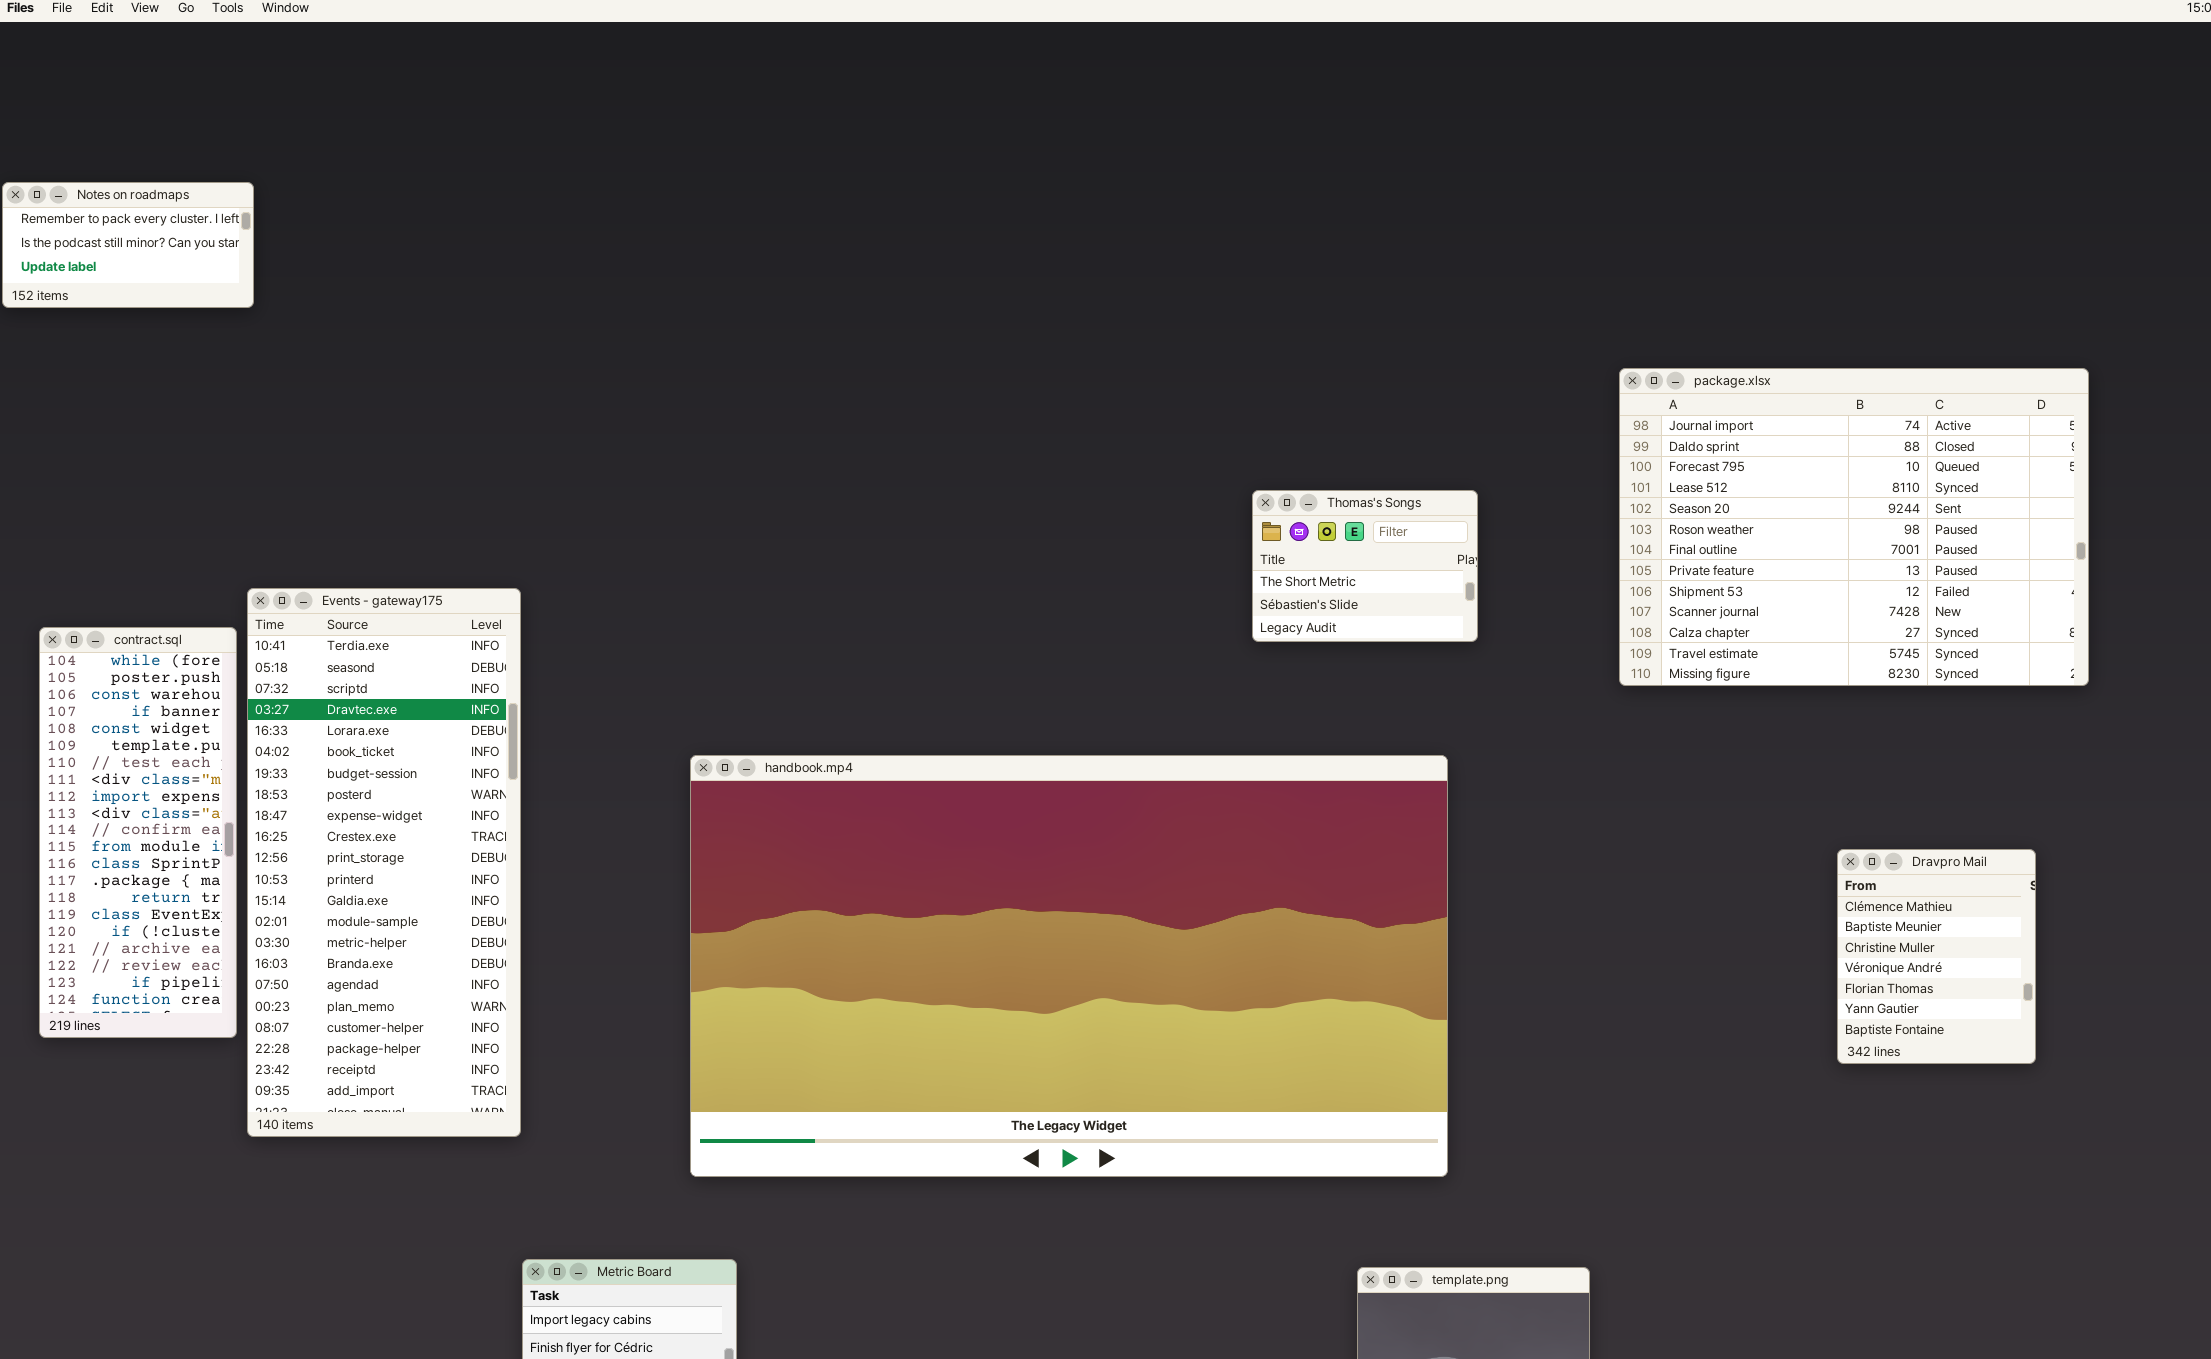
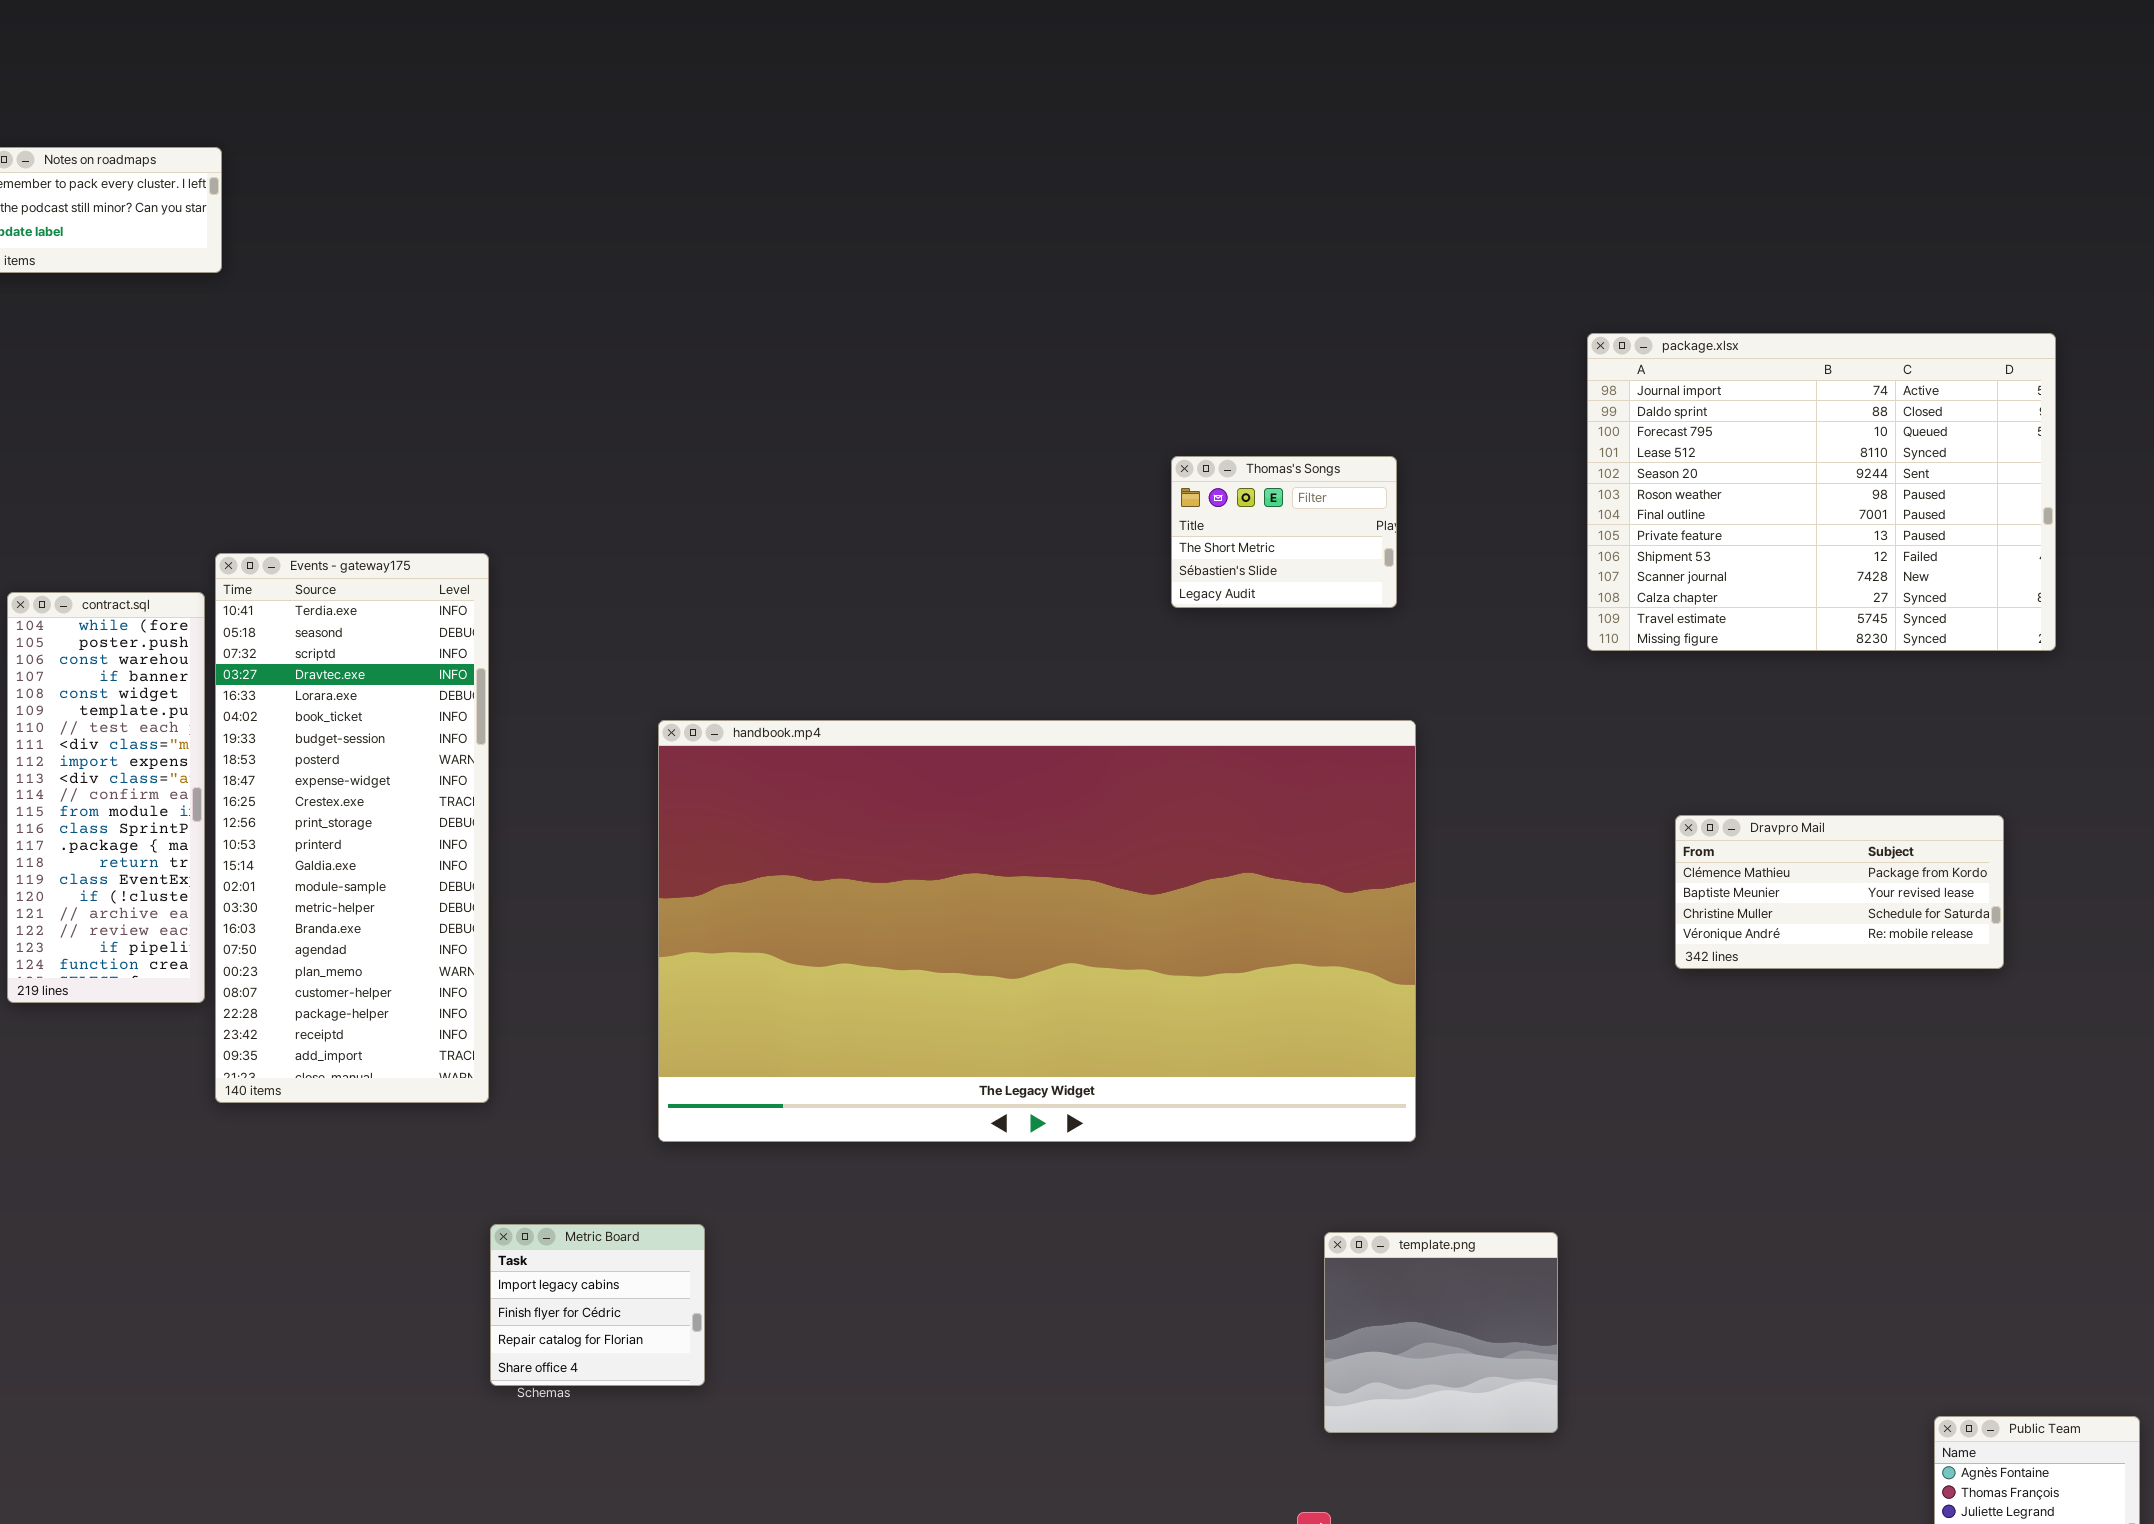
Thomas's Songs: [1252,490,1478,642] -> [1171,456,1397,608], moved
Dravpro Mail: [1837,849,2036,1064] -> [1675,815,2004,969], resized

